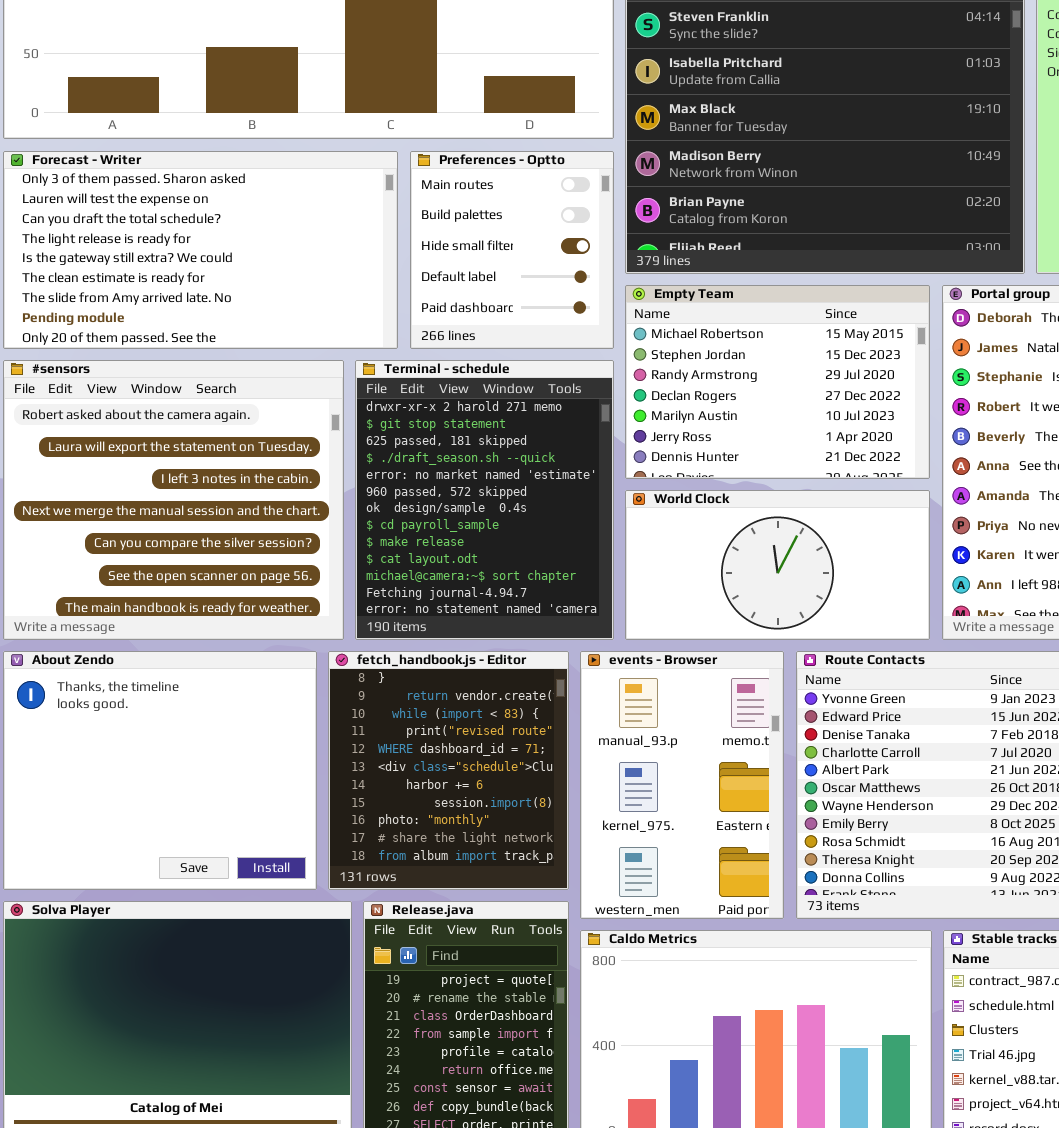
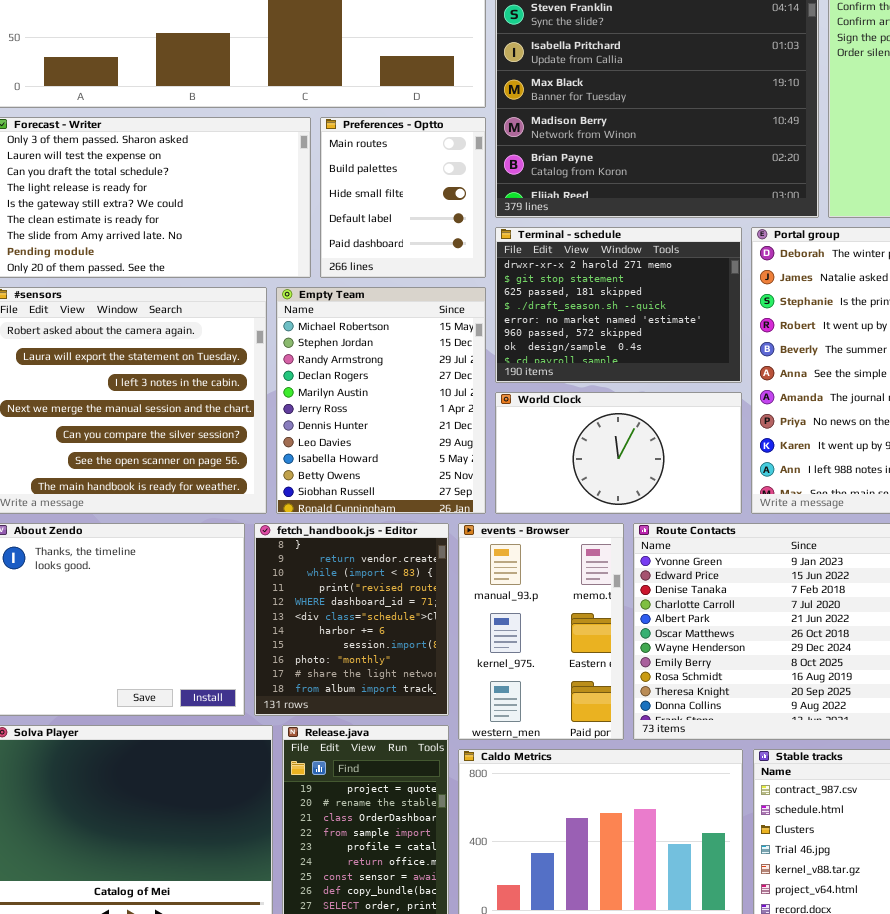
Empty Team: [625,285,930,479] -> [276,287,486,514], moved, resized
Terminal - schedule: [355,360,614,640] -> [495,227,742,383], moved, resized

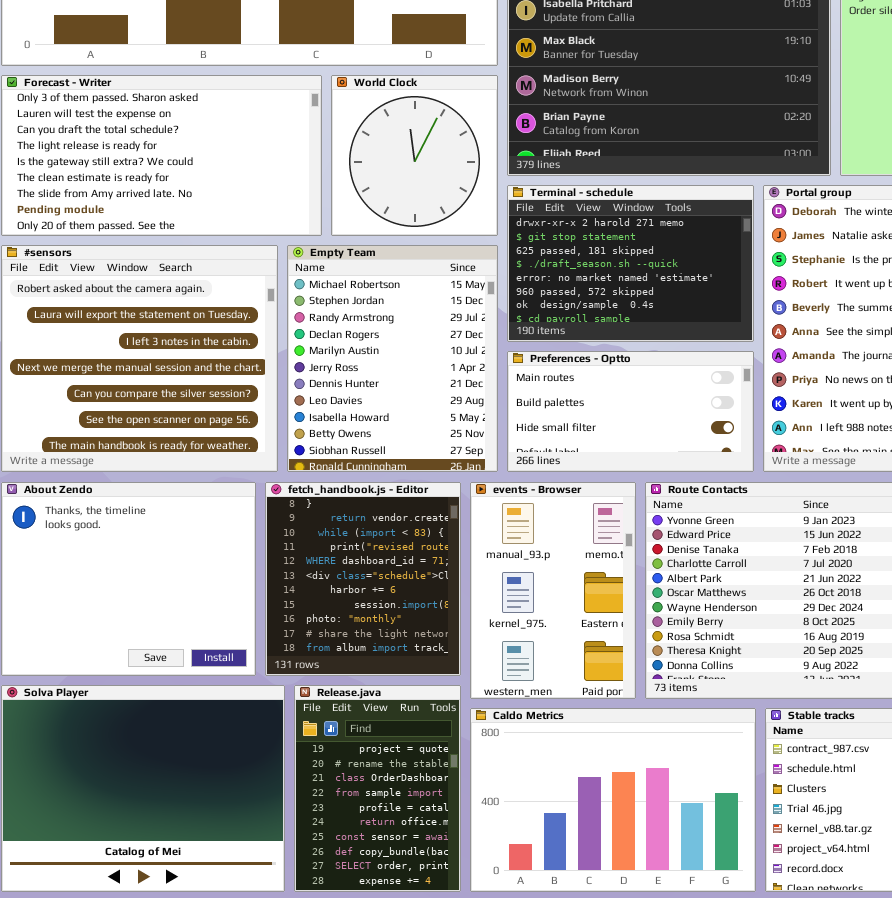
Preferences - Optto: [320,117,486,278] -> [507,351,754,472], moved, resized
World Clock: [495,392,742,514] -> [331,75,498,236], moved, resized

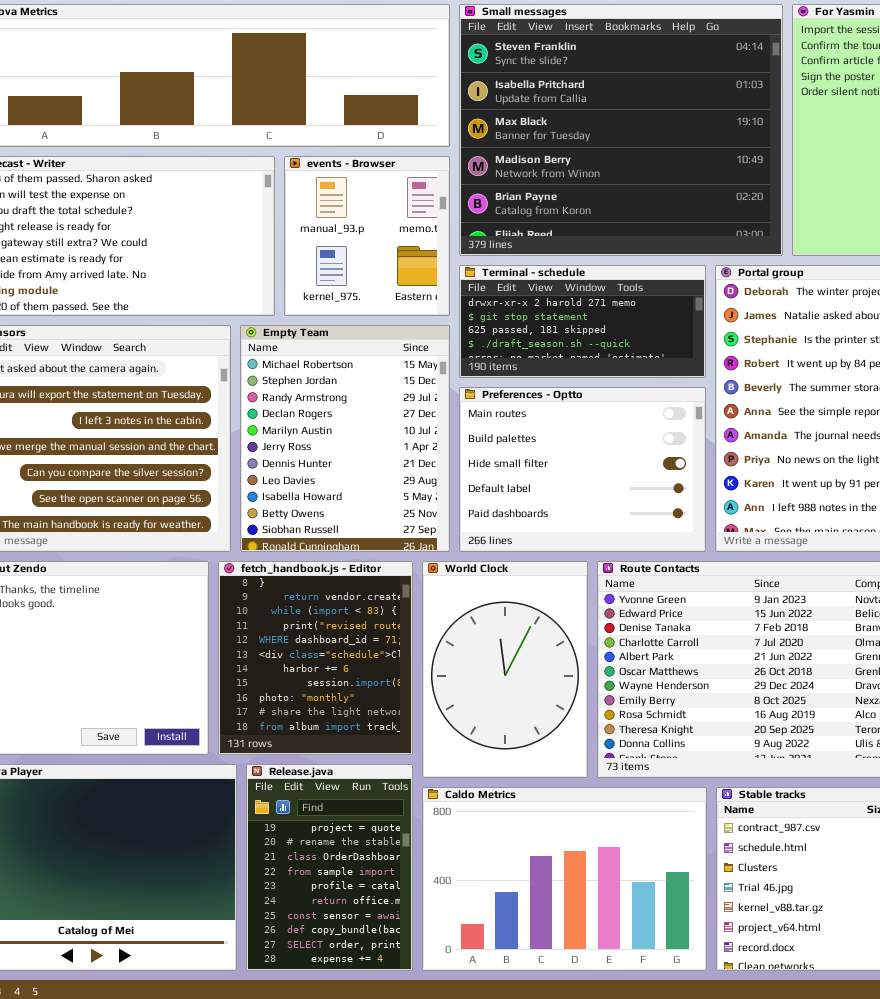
World Clock: [331,75,498,236] -> [422,561,588,778], moved, resized
Terminal - schedule: [507,185,754,342] -> [459,265,706,378], resized
Preferences - Optto: [507,351,754,472] -> [459,387,706,552], resized
events - Browser: [470,482,636,699] -> [284,156,450,316], moved, resized

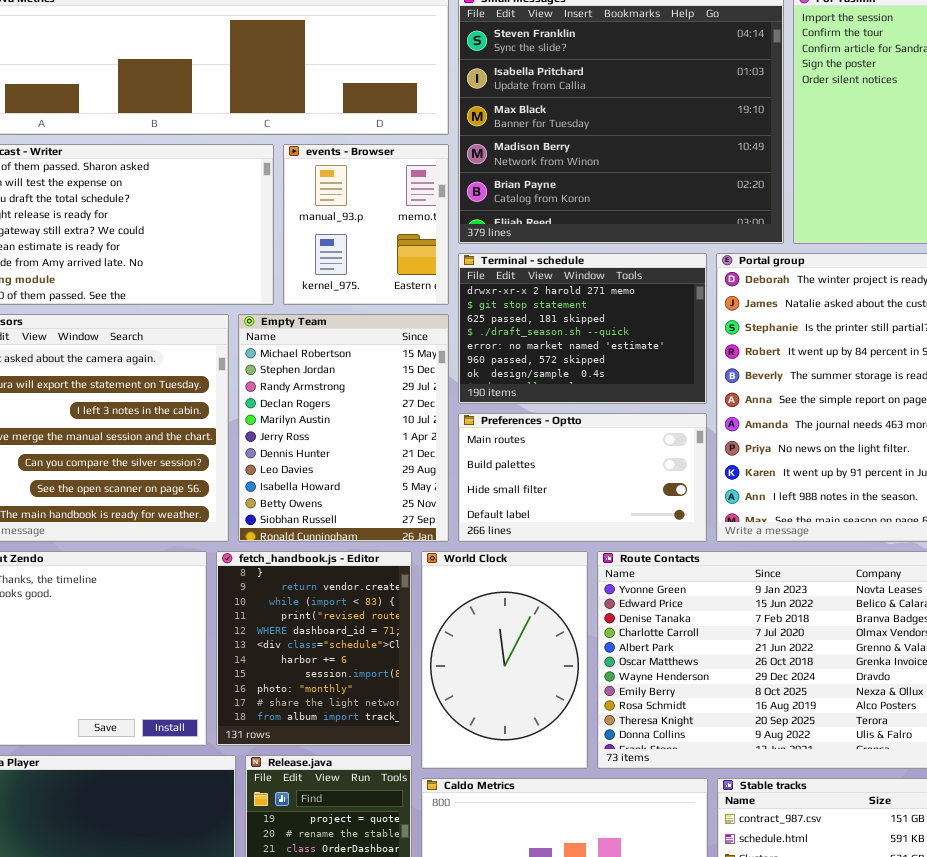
Terminal - schedule: [459,265,706,378] -> [458,253,707,404], resized
Preferences - Optto: [459,387,706,552] -> [458,413,707,542], resized

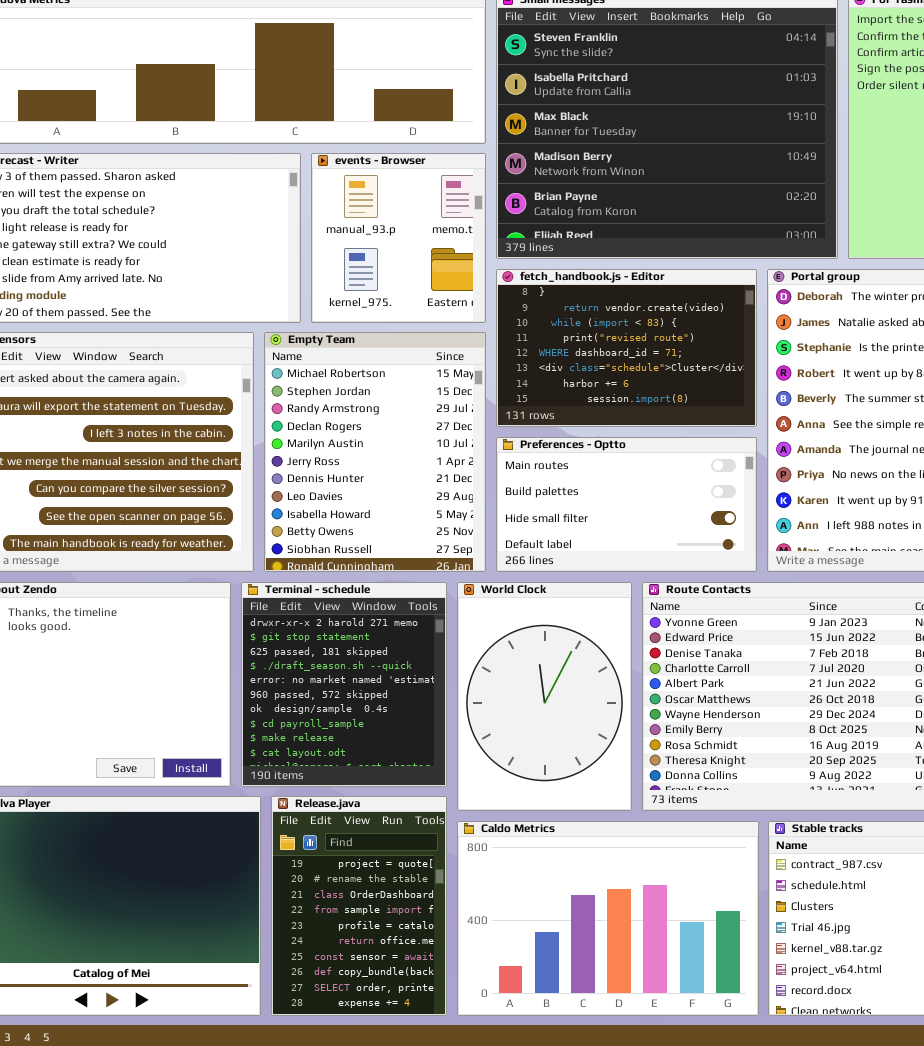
Terminal - schedule: [458,253,707,404] -> [241,582,447,787], moved, resized
fetch_handbook.js - Editor: [216,551,412,746] -> [496,269,757,427], moved, resized

